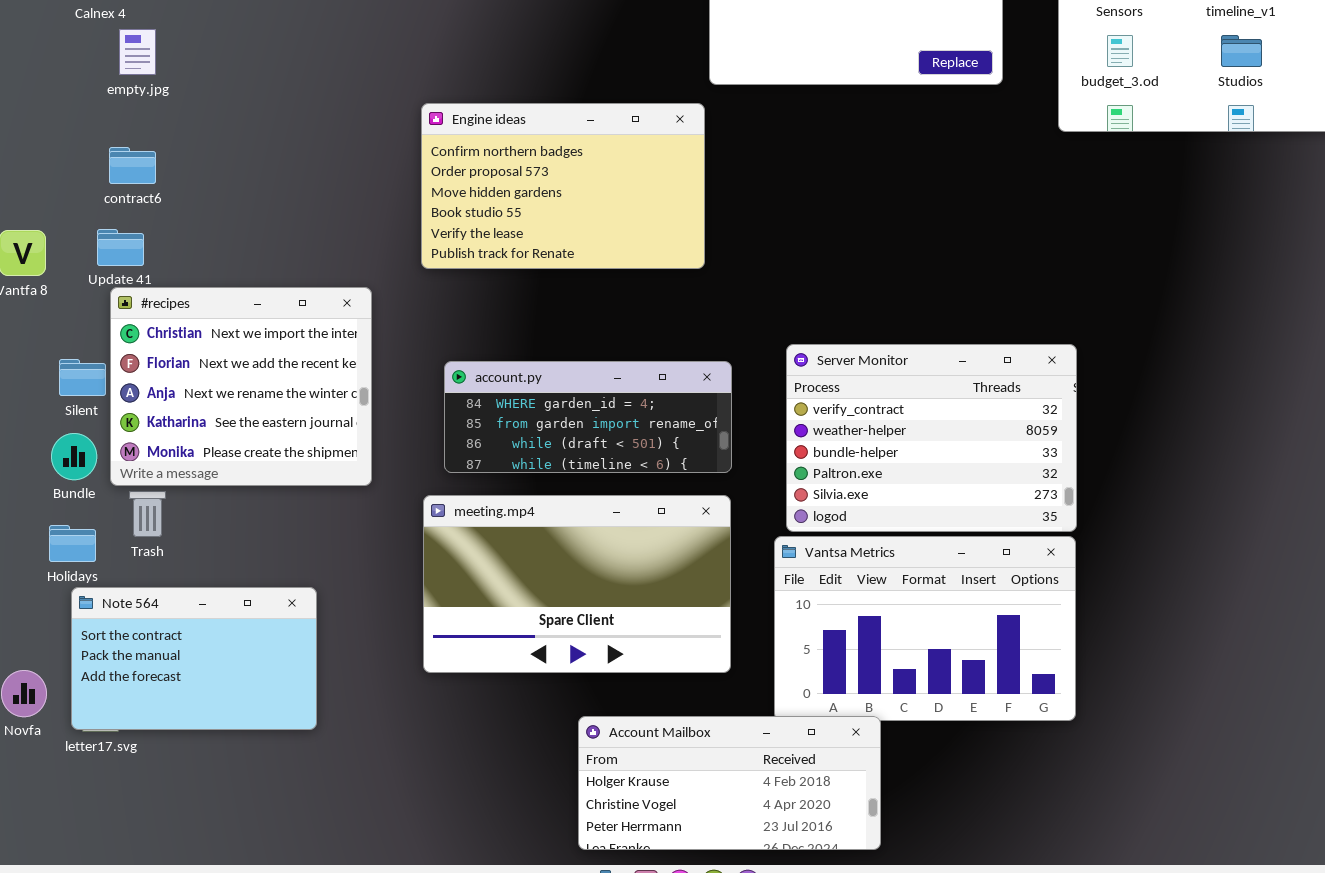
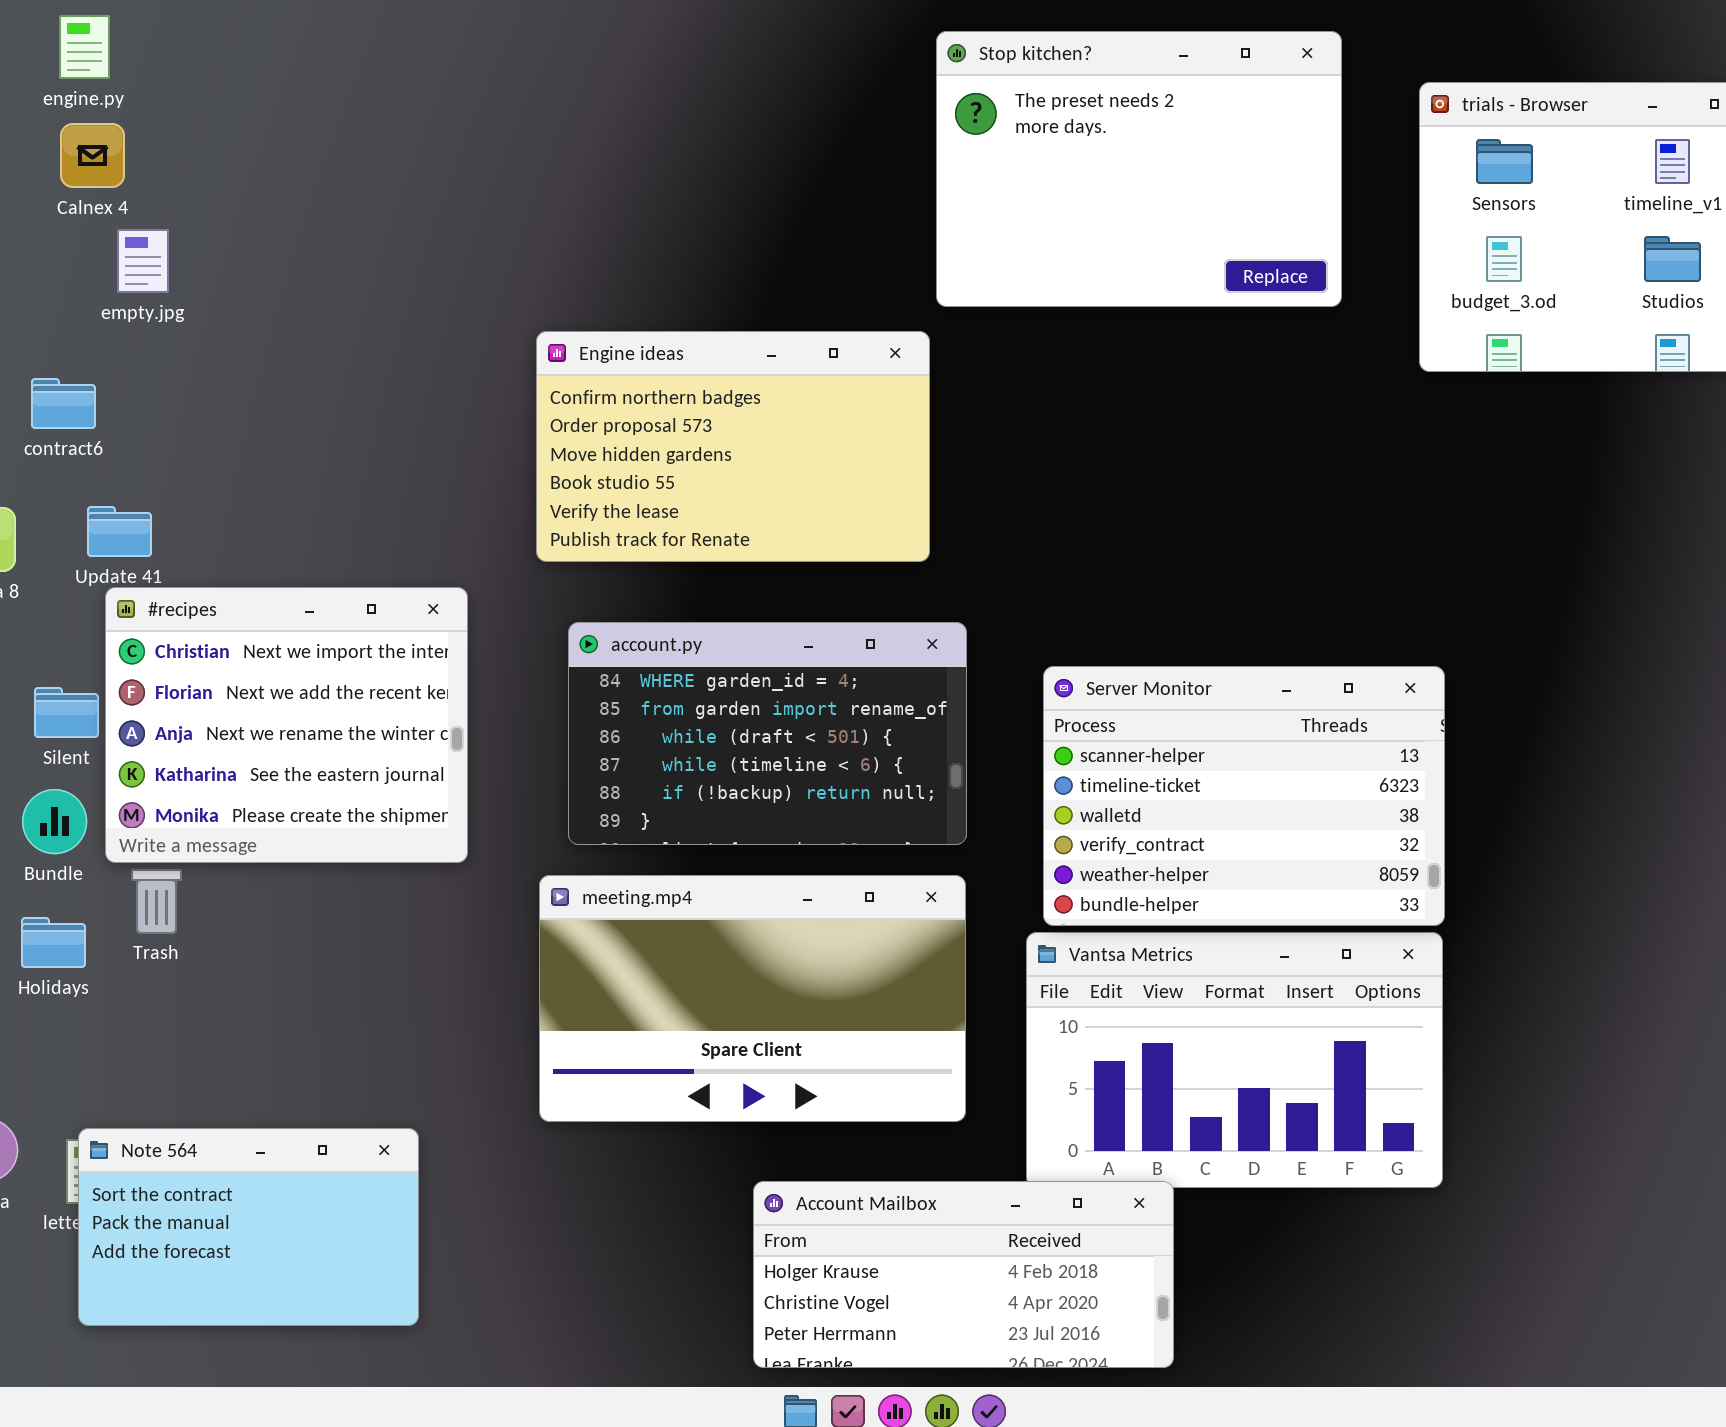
contract6: [109,147,156,184] -> [31,378,96,429], moved
Server Monitor: [786,344,1077,532] -> [1043,666,1445,926], scrolled up 3 rows
account.py: [444,361,732,473] -> [568,622,967,845], resized
Note 564: [71,587,317,730] -> [78,1128,419,1326], moved

